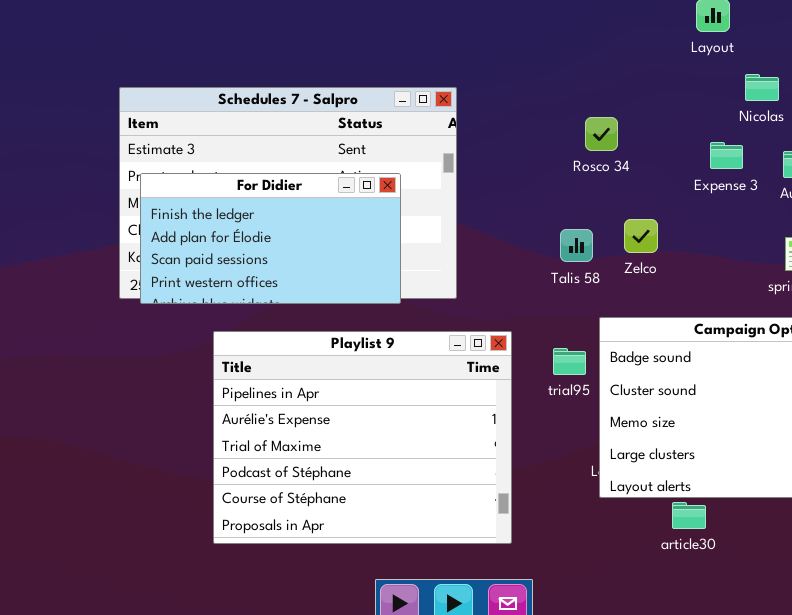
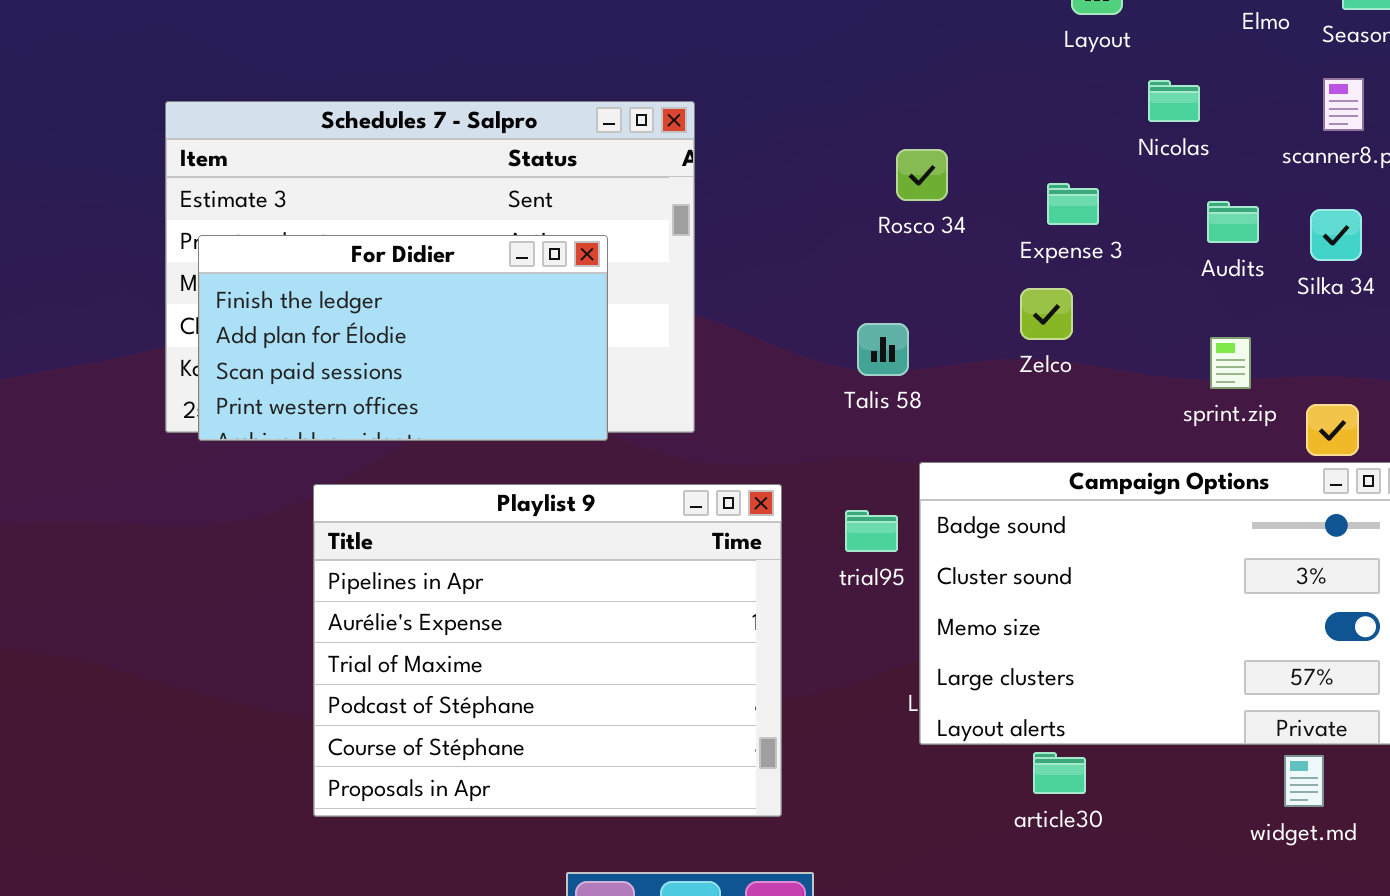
Expense 3: [710,142,743,169] -> [1047,183,1099,225], moved
Zelco: [624,219,658,253] -> [1020,288,1073,340], moved

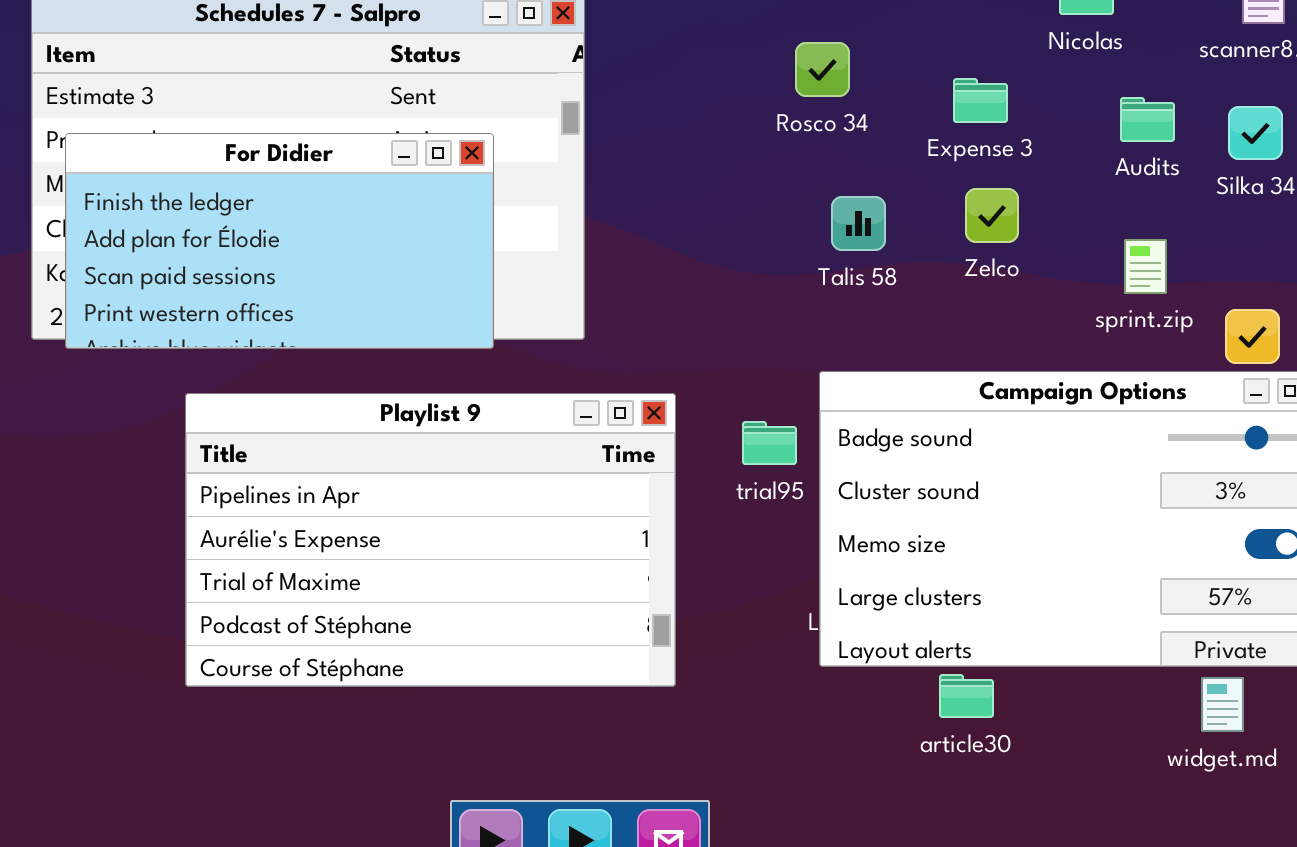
Zelco: [1020,288,1073,340] -> [965,188,1019,243], moved
Talis 58: [857,323,909,376] -> [831,196,886,251], moved
Playlist 9: [313,484,782,817] -> [185,393,676,687], resized

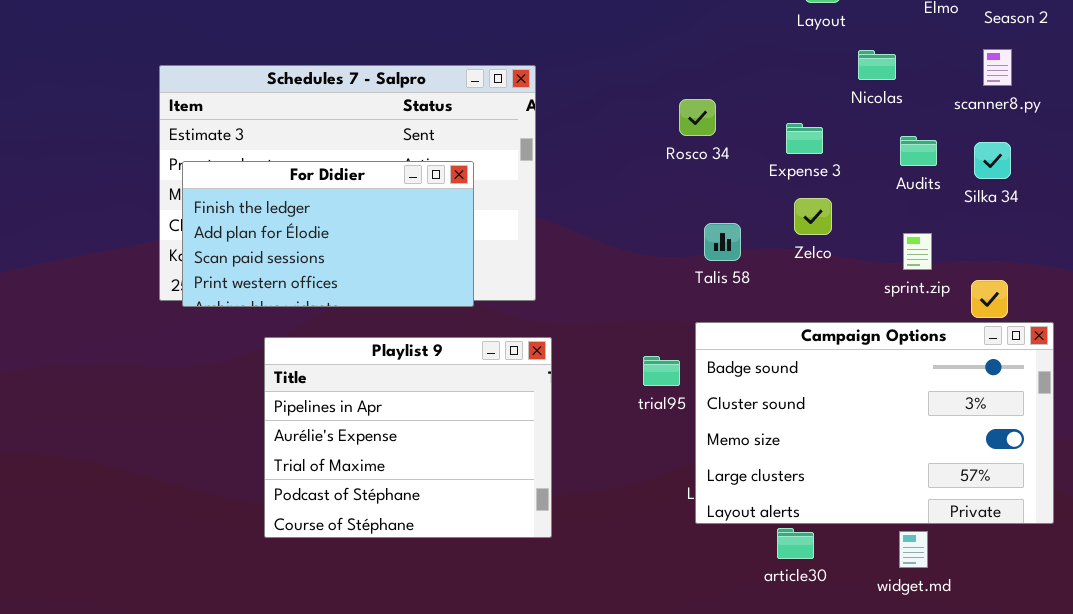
Talis 58: [831,196,886,251] -> [704,223,741,261], moved
Playlist 9: [185,393,676,687] -> [264,337,552,538], resized
widget.md: [1201,677,1244,732] -> [899,531,928,568], moved

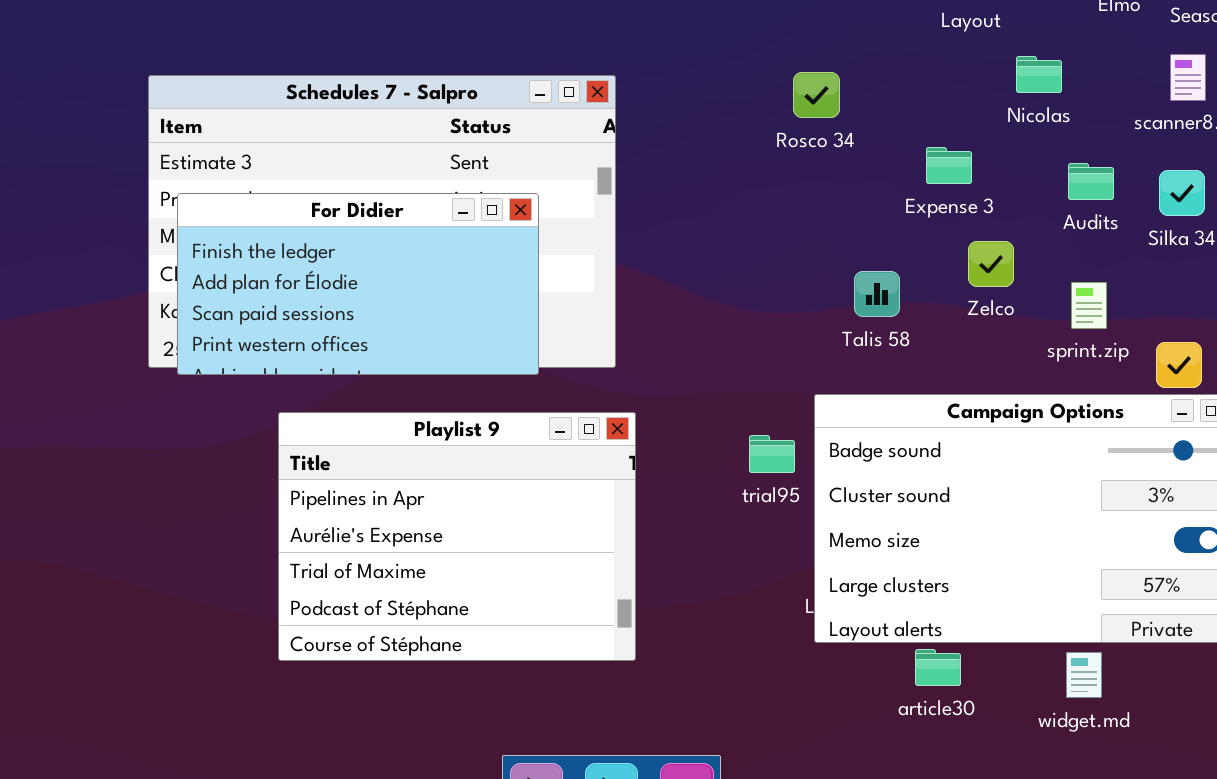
Rosco 34: [679,99,716,136] -> [793,72,840,118], moved
Zelco: [794,198,832,235] -> [968,241,1014,287], moved
Talis 58: [704,223,741,261] -> [854,271,900,317], moved

